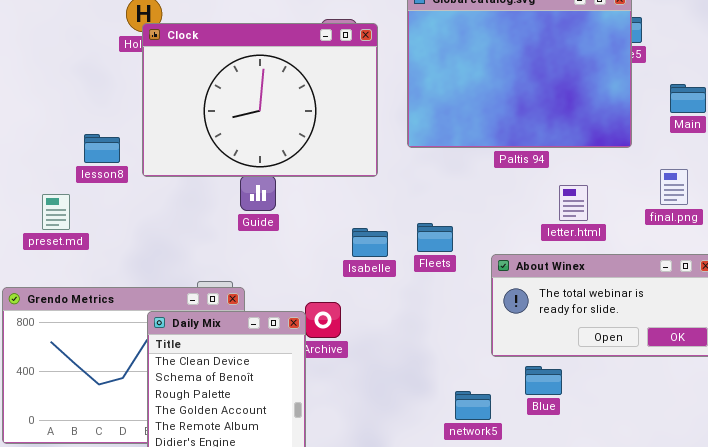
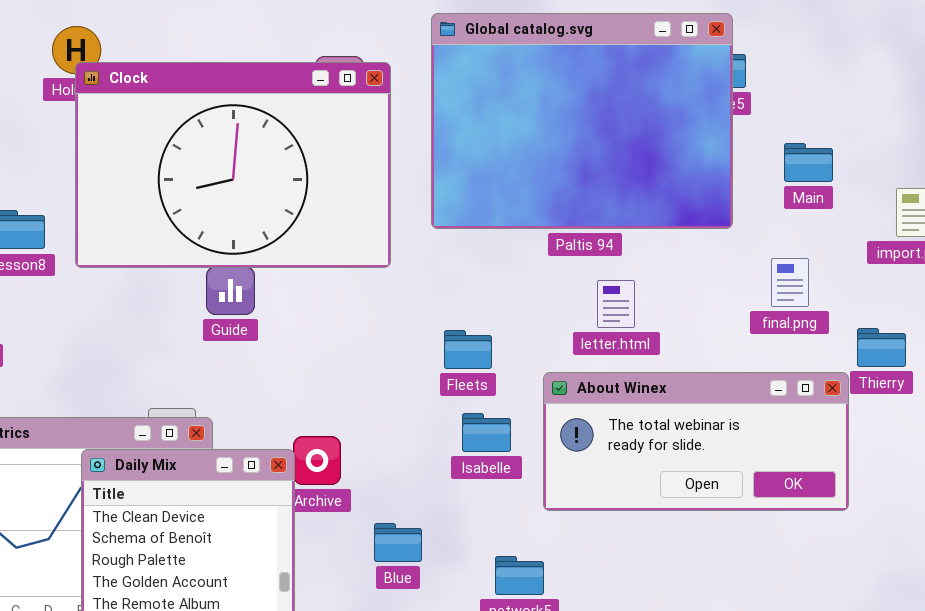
letter.html: [559,185,588,221] -> [597,280,635,328], moved
Isabelle: [352,228,388,257] -> [462,413,511,452], moved
Blue: [525,366,562,395] -> [374,523,422,562], moved

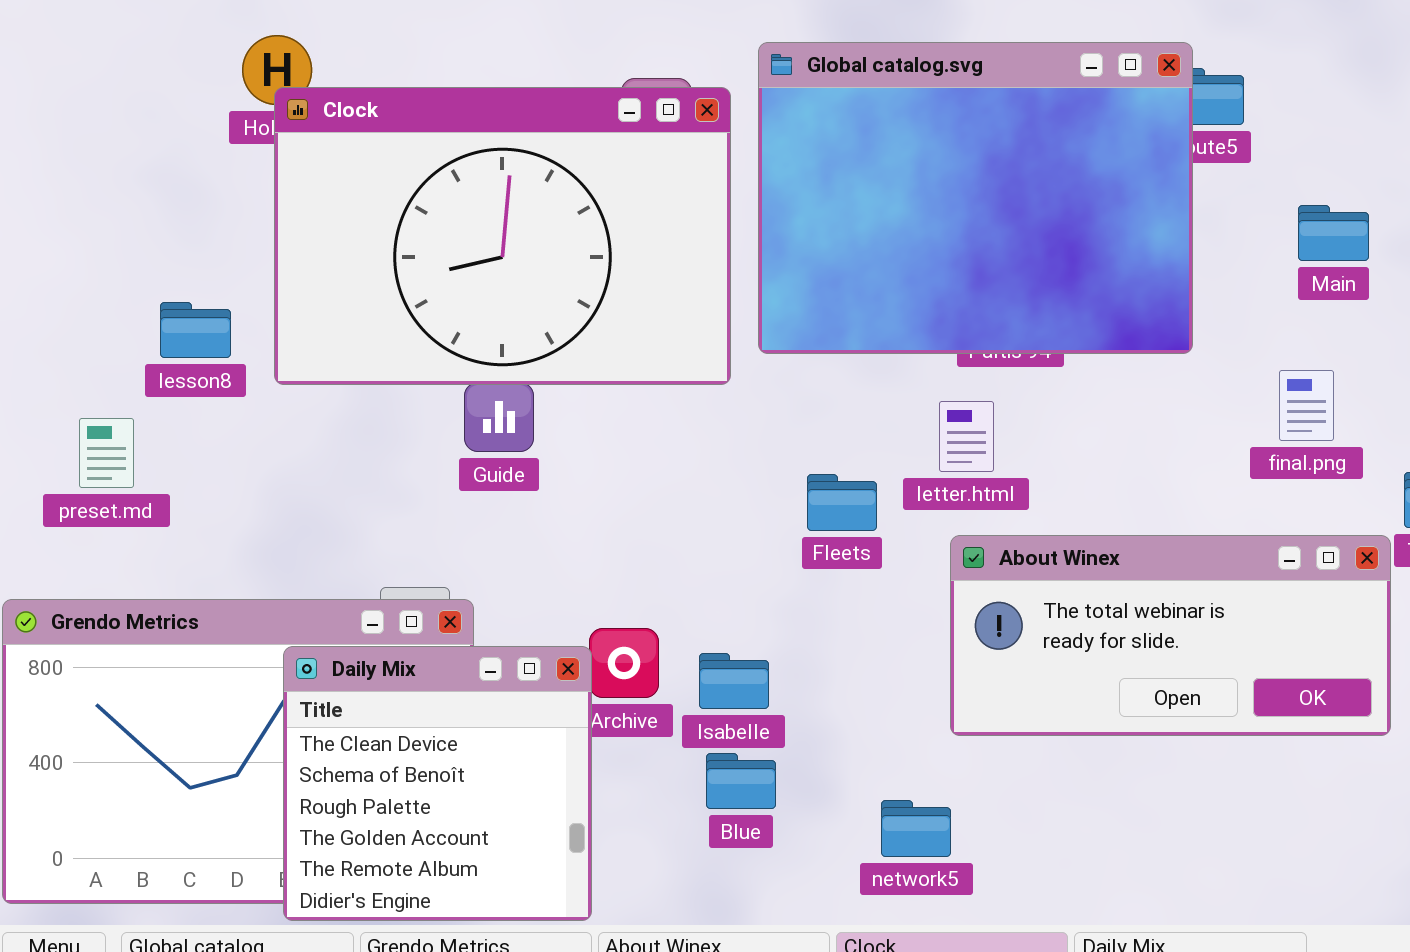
Global catalog.svg: [431,13,733,229] -> [758,42,1193,354], moved
letter.html: [597,280,635,328] -> [939,401,994,472], moved
Isabelle: [462,413,511,452] -> [699,653,769,709], moved

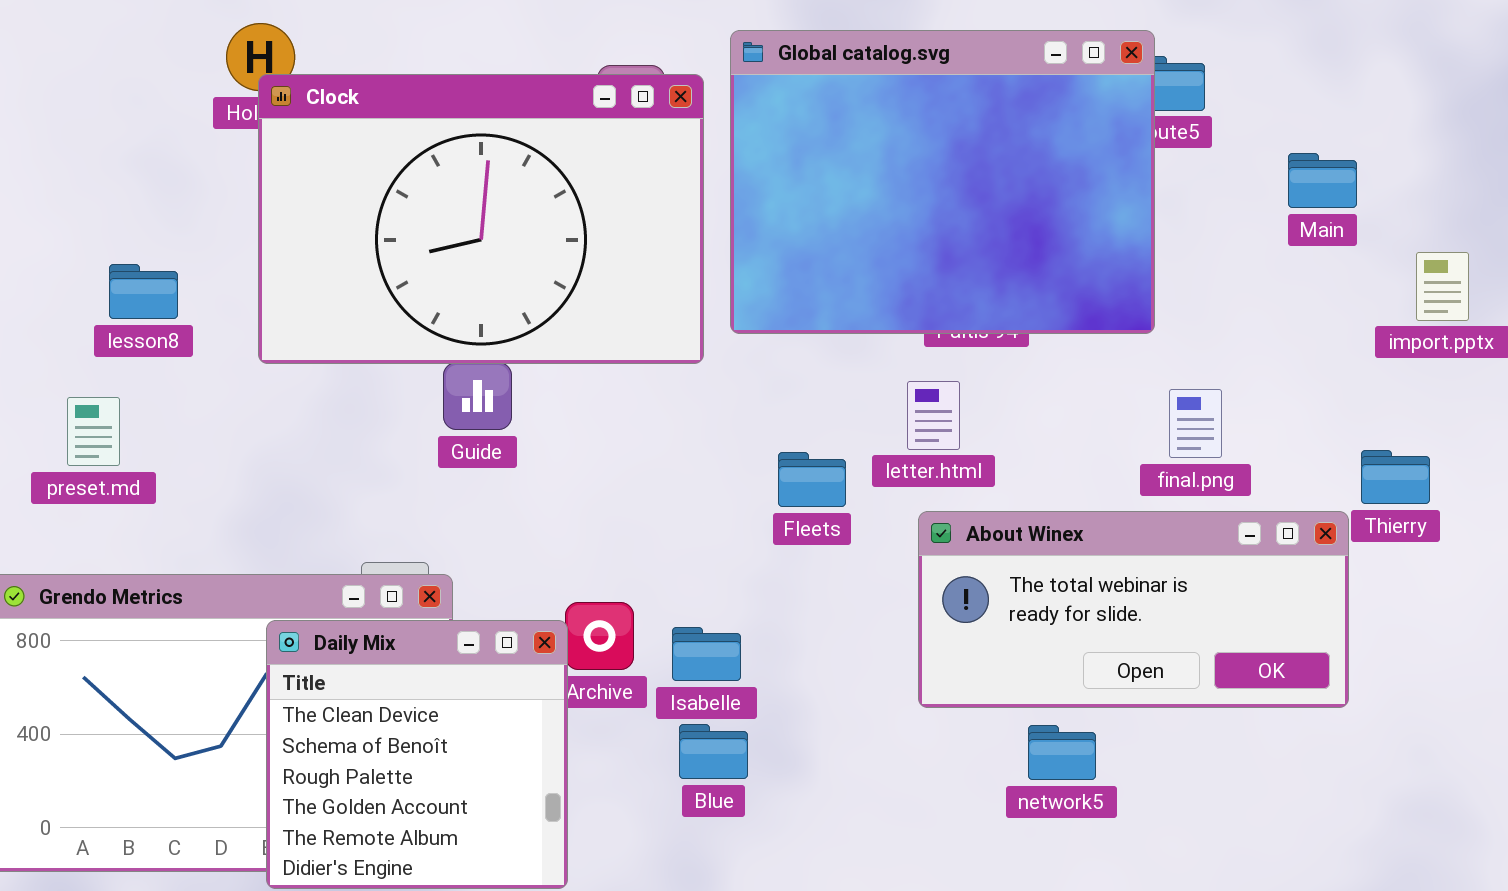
Main: [1298,205,1369,261] -> [1288,153,1357,208], moved
lesson8: [160,302,231,358] -> [109,264,178,319], moved
final.png: [1279,370,1334,441] -> [1169,389,1222,458], moved
network5: [881,800,951,857] -> [1028,725,1096,780], moved

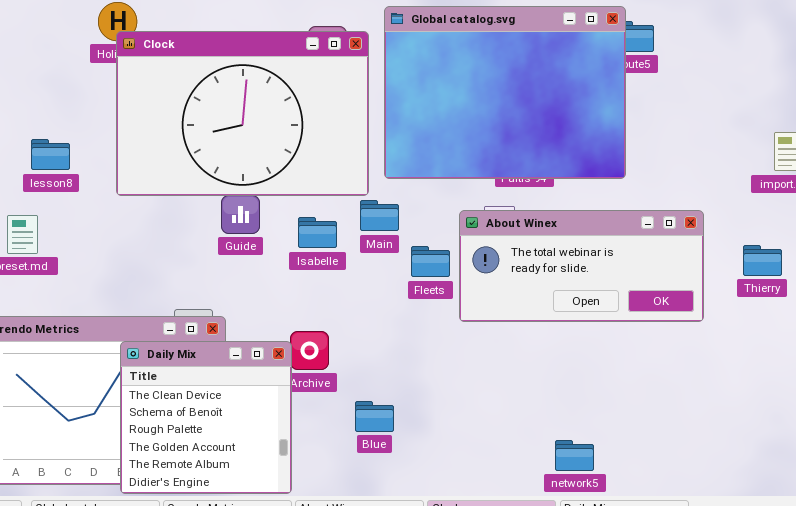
Main: [1288,153,1357,208] -> [360,200,399,231], moved
About Winex: [918,511,1349,708] -> [459,210,704,322], moved
Isabelle: [672,627,741,681] -> [298,217,337,248], moved
network5: [1028,725,1096,780] -> [555,440,594,471], moved

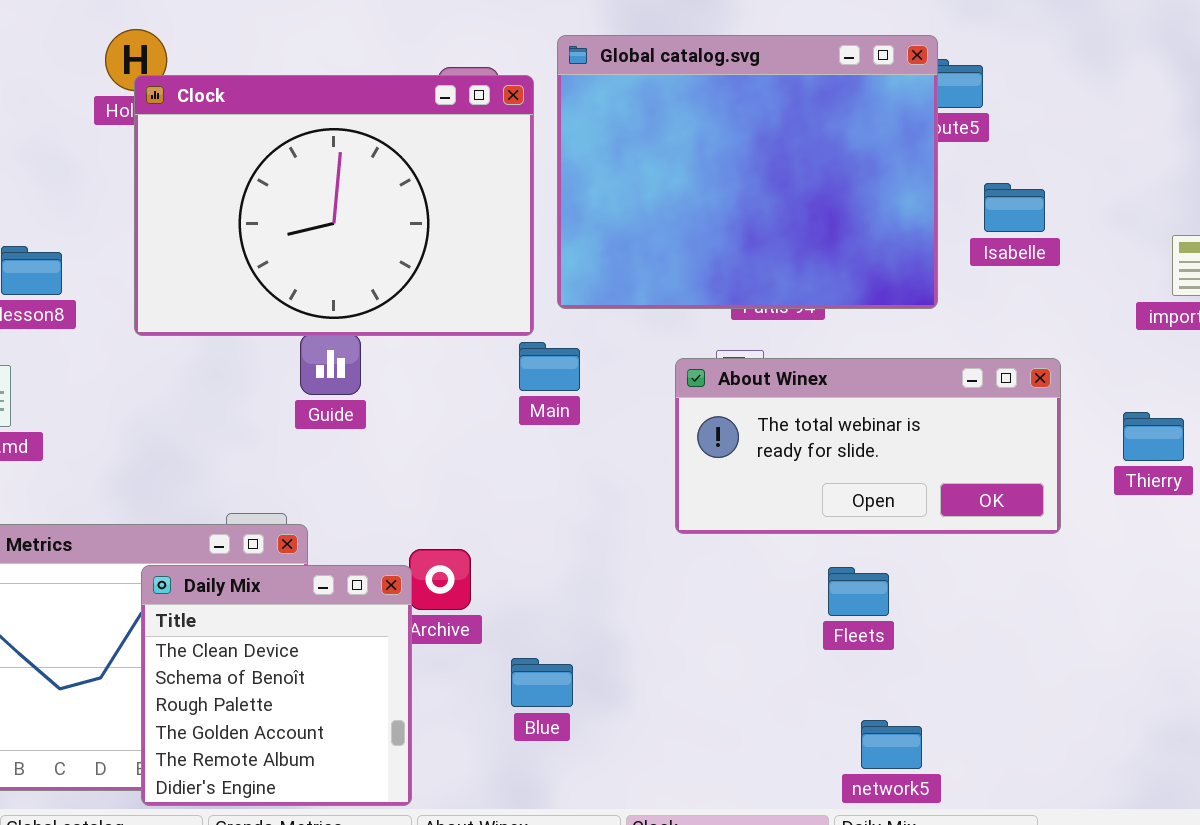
Isabelle: [298,217,337,248] -> [984,183,1045,232], moved
Fleets: [411,246,450,277] -> [828,567,889,616], moved
network5: [555,440,594,471] -> [861,720,922,769], moved

